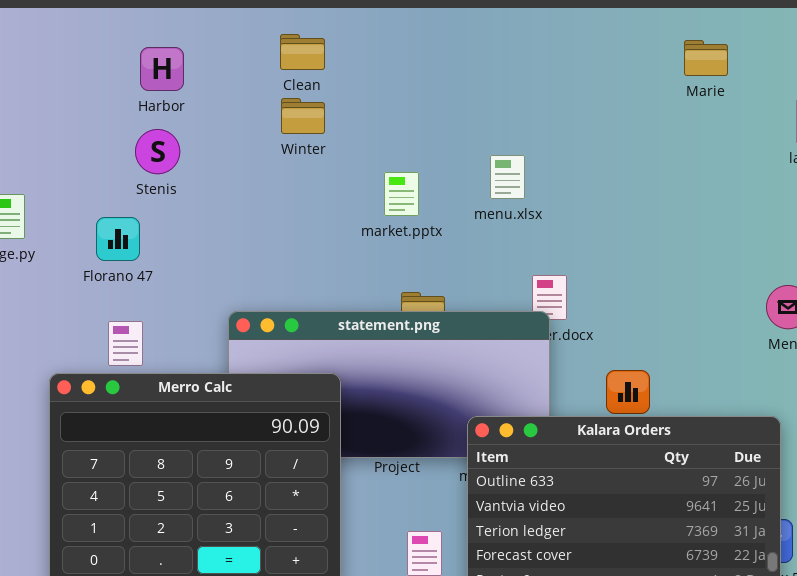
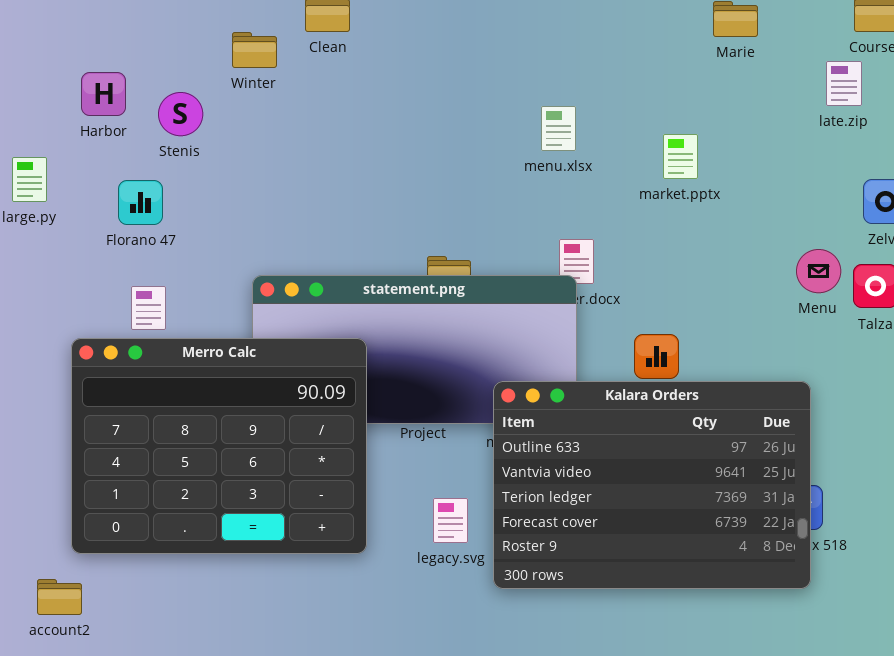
Harbor: [140,47,184,91] -> [81,72,126,116], moved
Winter: [281,98,325,134] -> [232,32,277,68], moved
menu.xlsx: [490,155,525,199] -> [541,106,576,151], moved
market.pptx: [384,172,419,216] -> [663,134,698,179], moved

